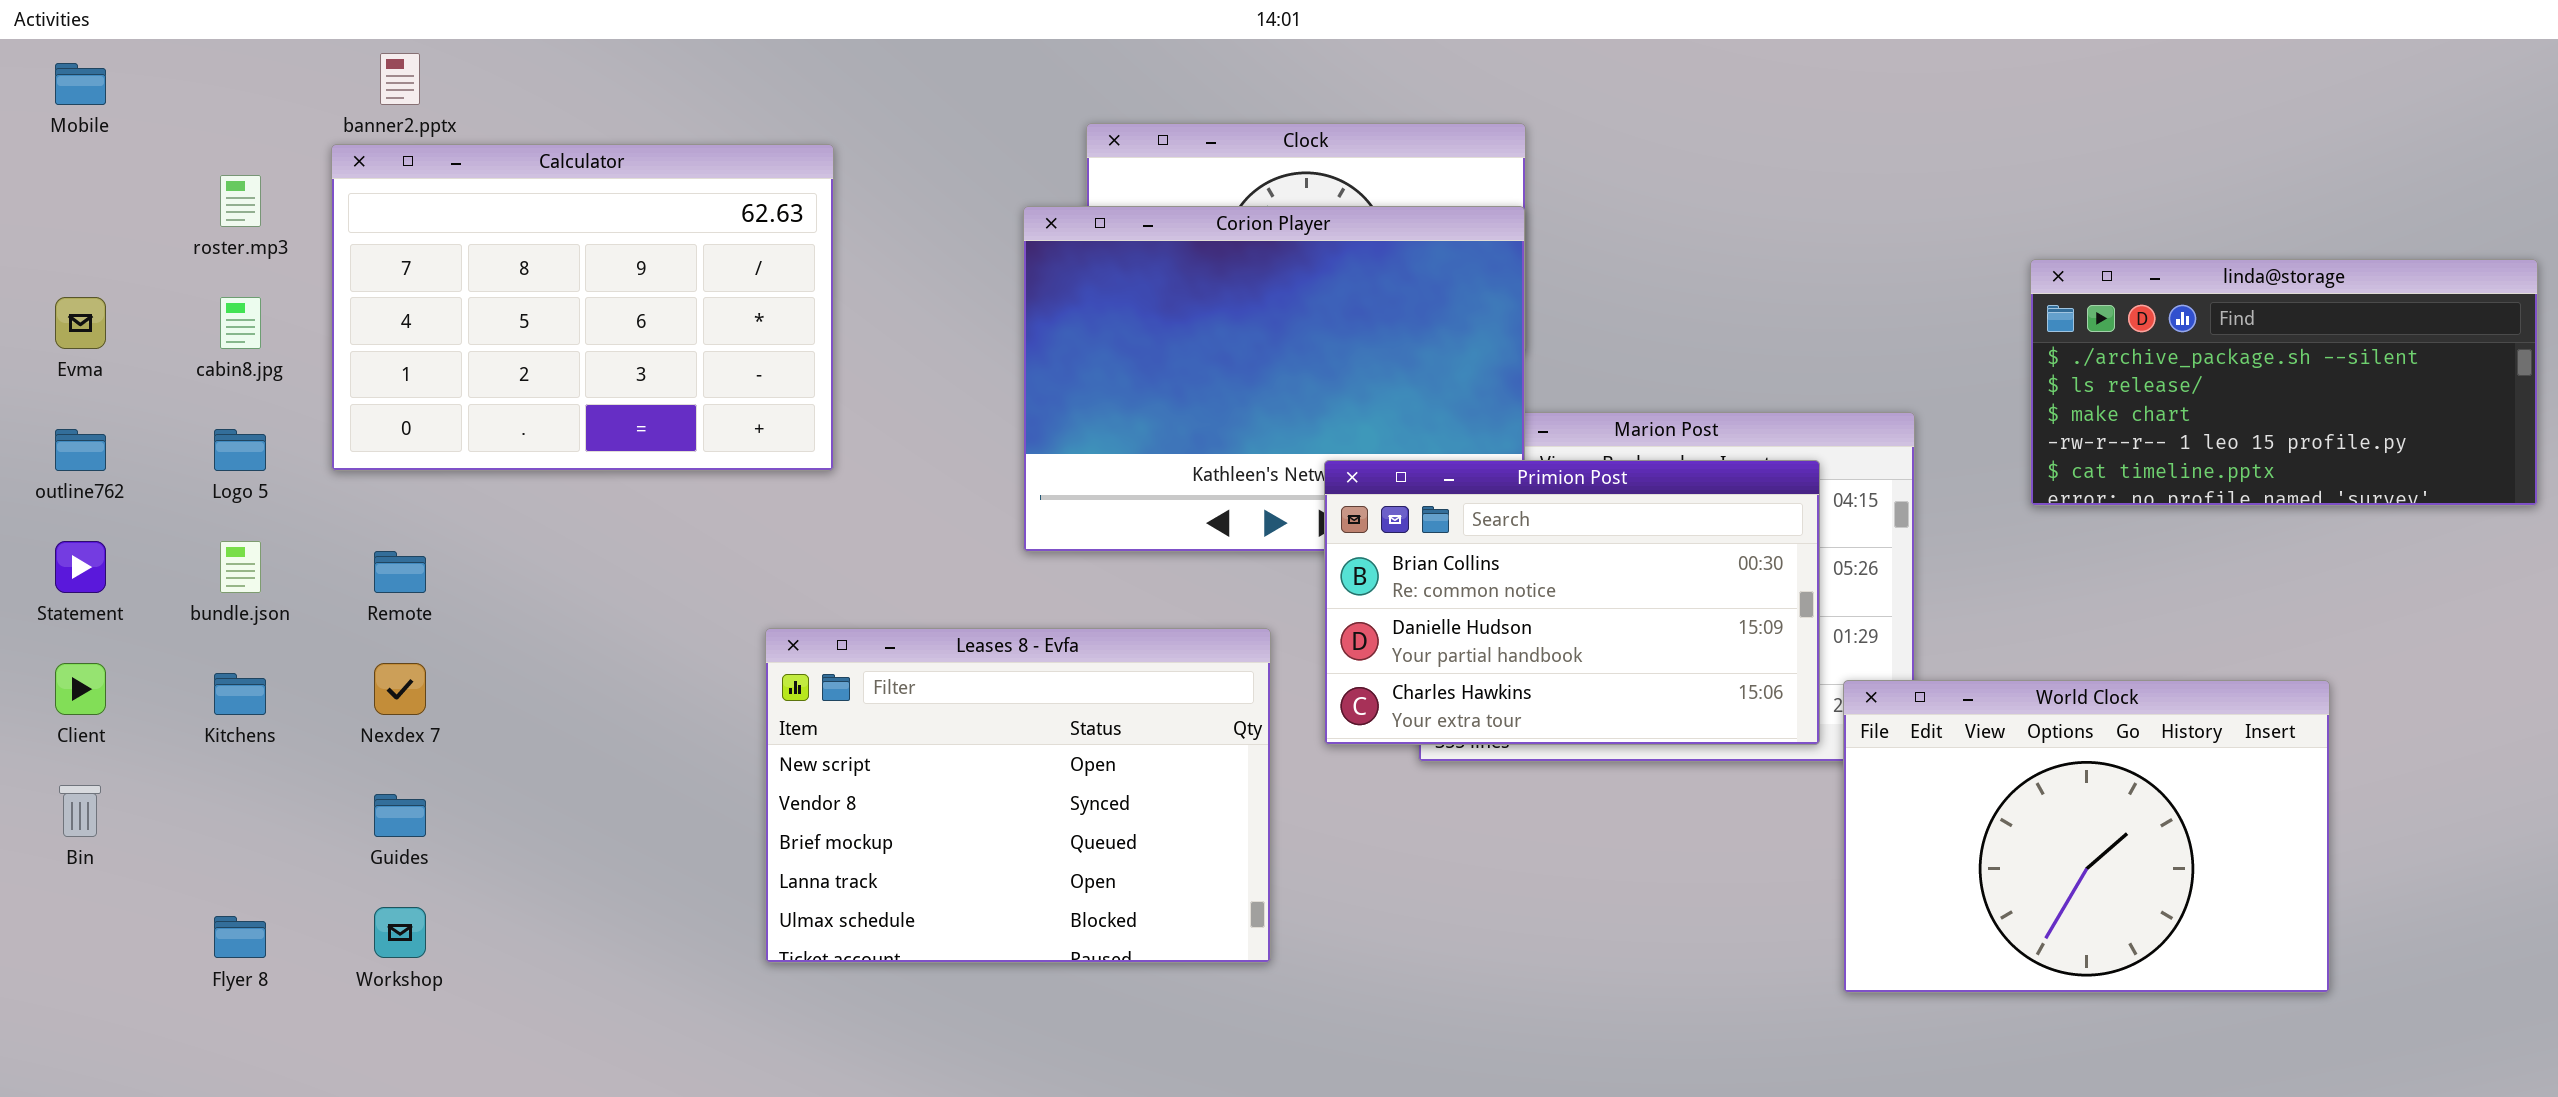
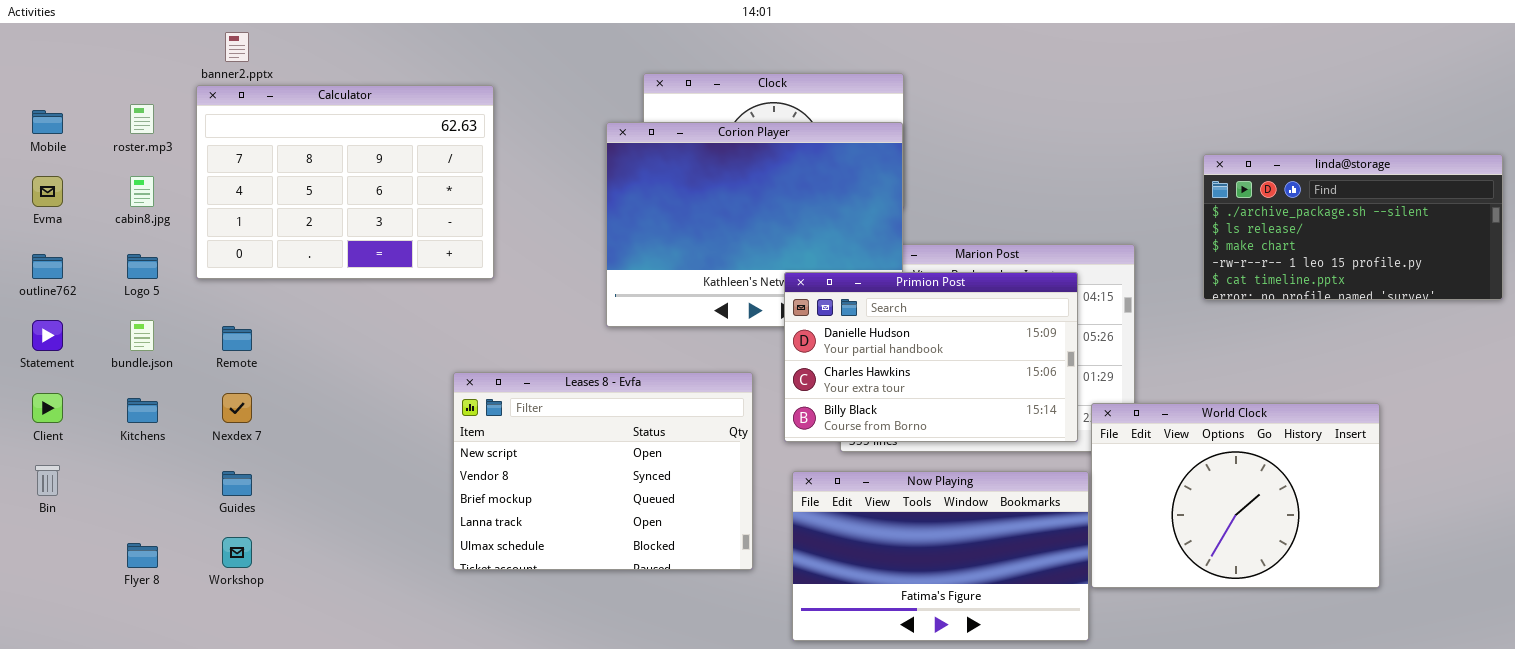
Mobile: [55,63,106,105] -> [32,110,63,134], moved
Primion Post: [1324,460,1820,745] -> [784,272,1078,442], scrolled down 1 row
Now Playing: none -> [792,471,1089,641], opened

